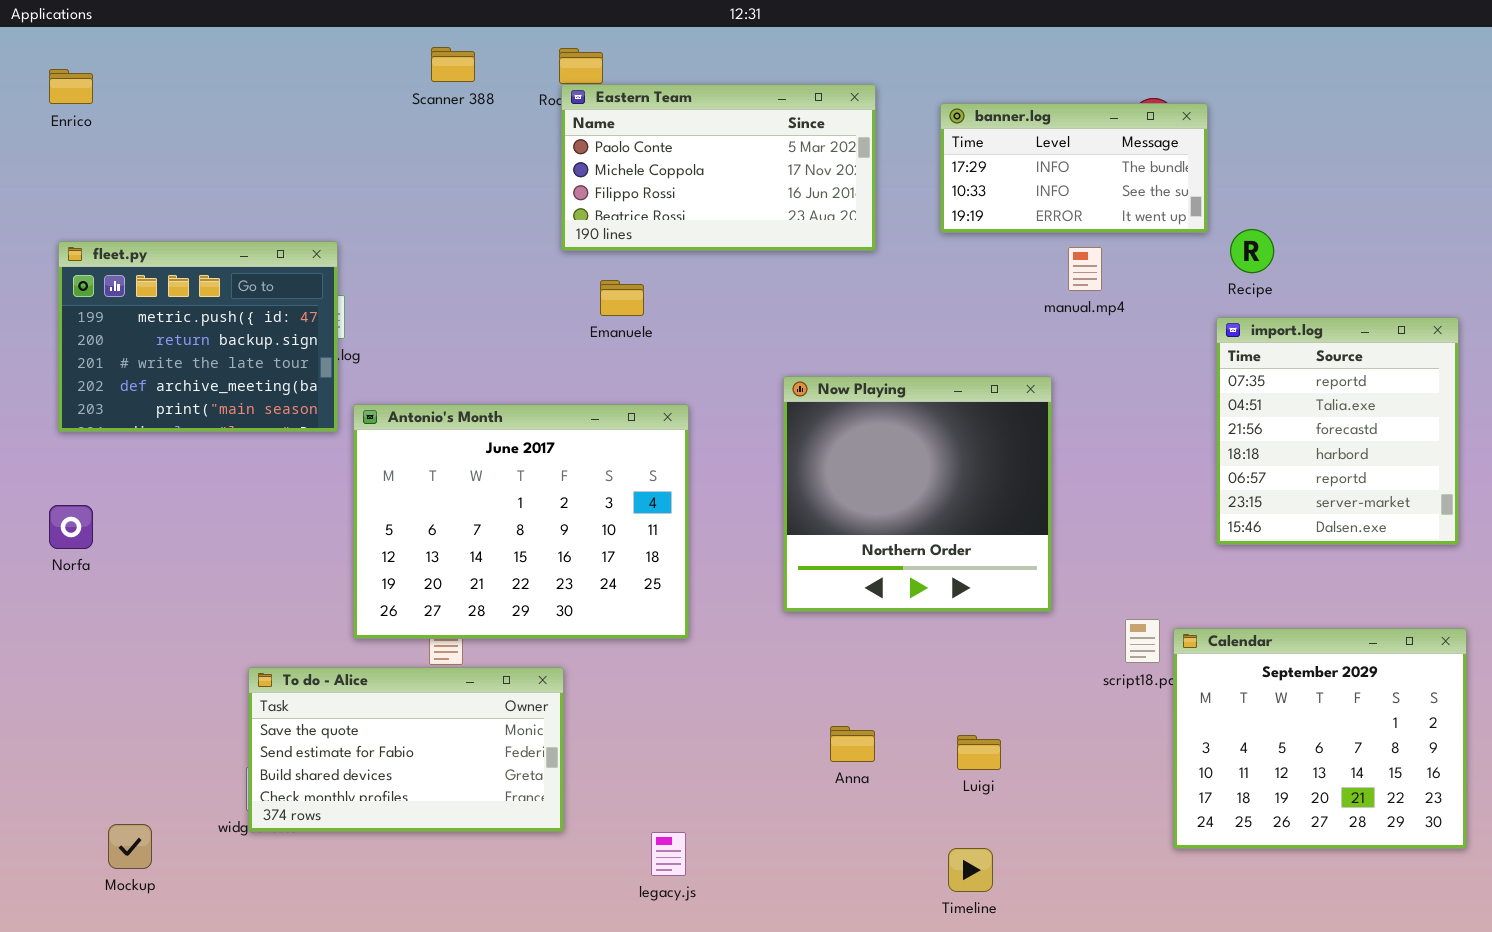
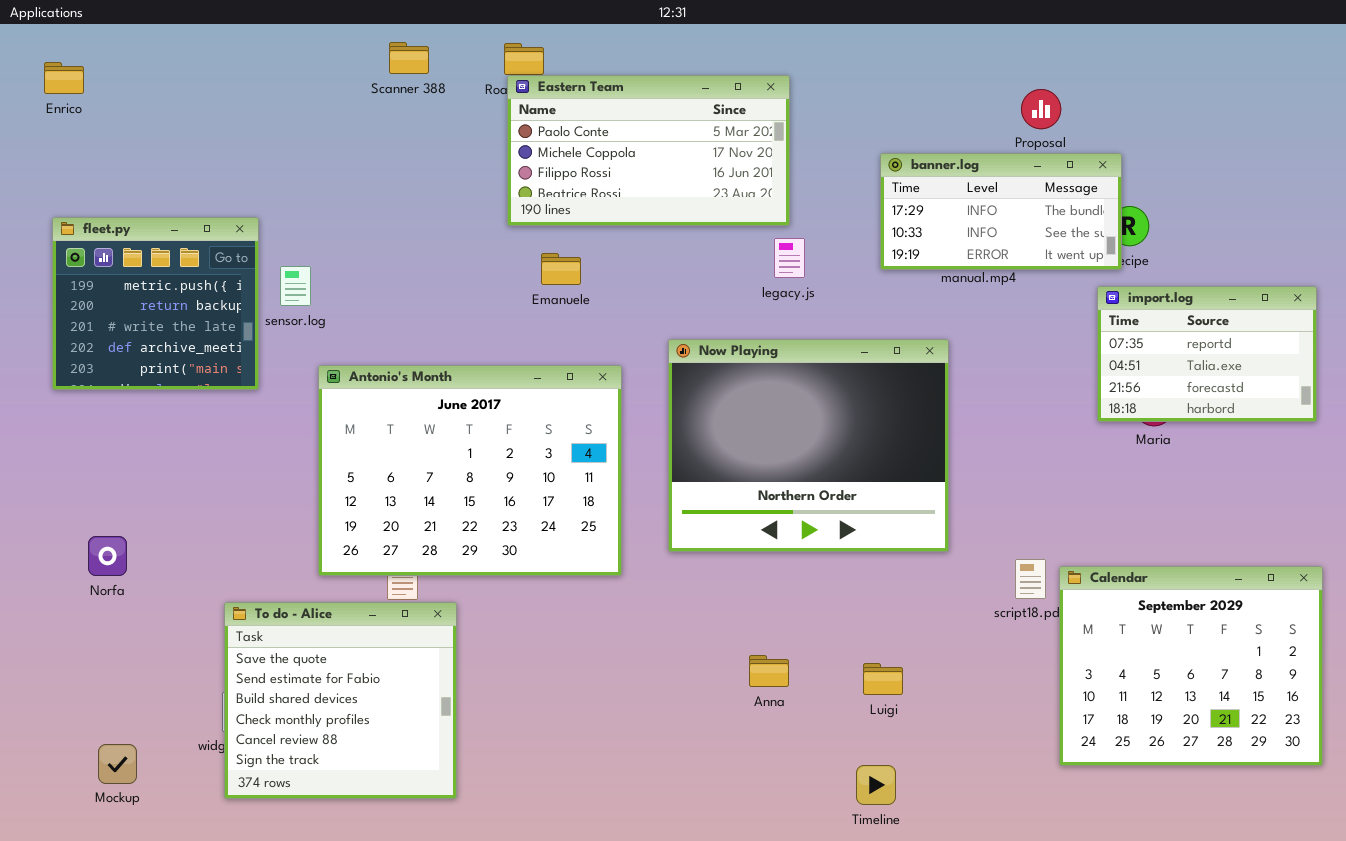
banner.log: [940,103,1208,233] -> [880,153,1122,270], moved
fleet.py: [58,241,338,432] -> [52,217,259,390], resized
import.log: [1216,317,1459,545] -> [1097,286,1317,422], resized
Now Playing: [783,376,1052,612] -> [668,339,949,552], resized
Norfa: [49,505,93,549] -> [88,536,127,576], moved
To do - Alice: [248,667,564,832] -> [224,602,457,799], resized
legacy.js: [651,832,686,876] -> [774,238,805,278], moved

